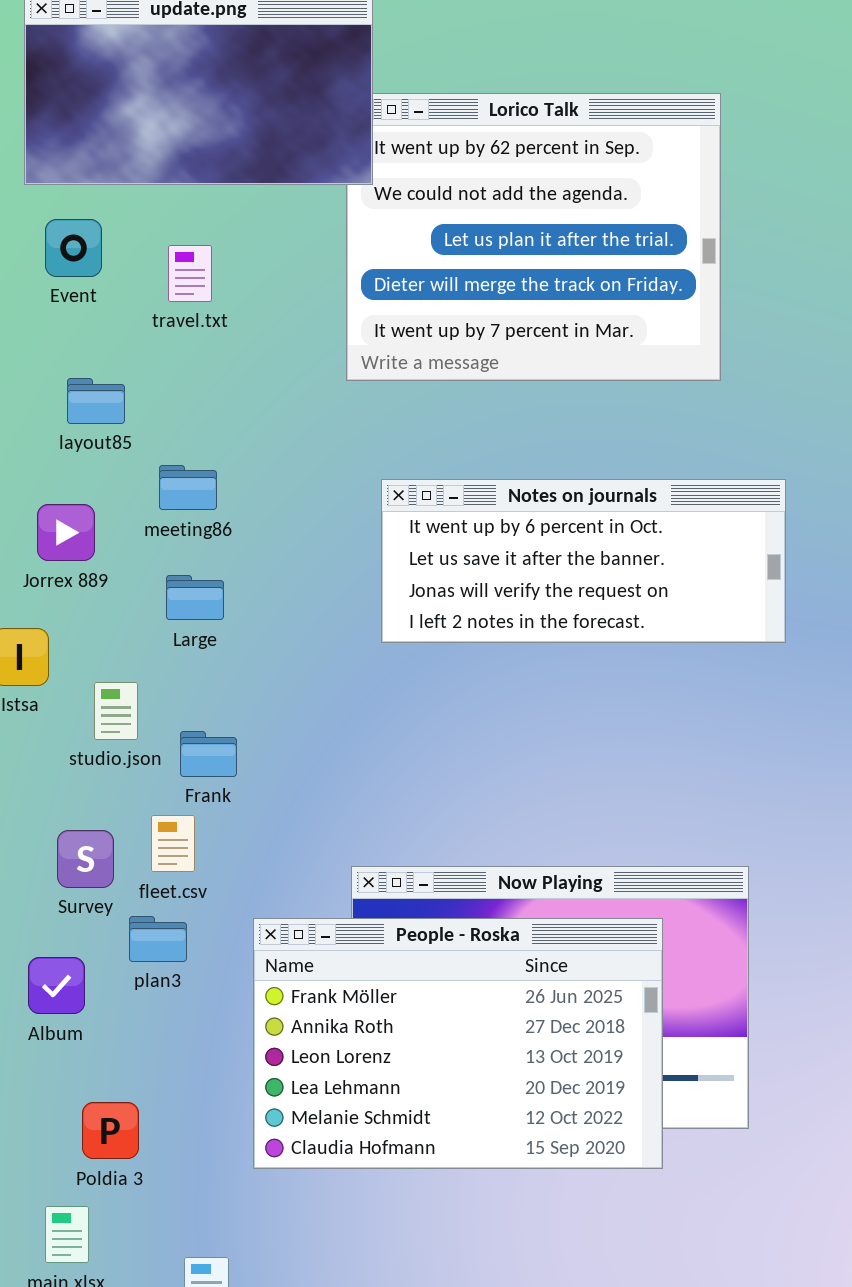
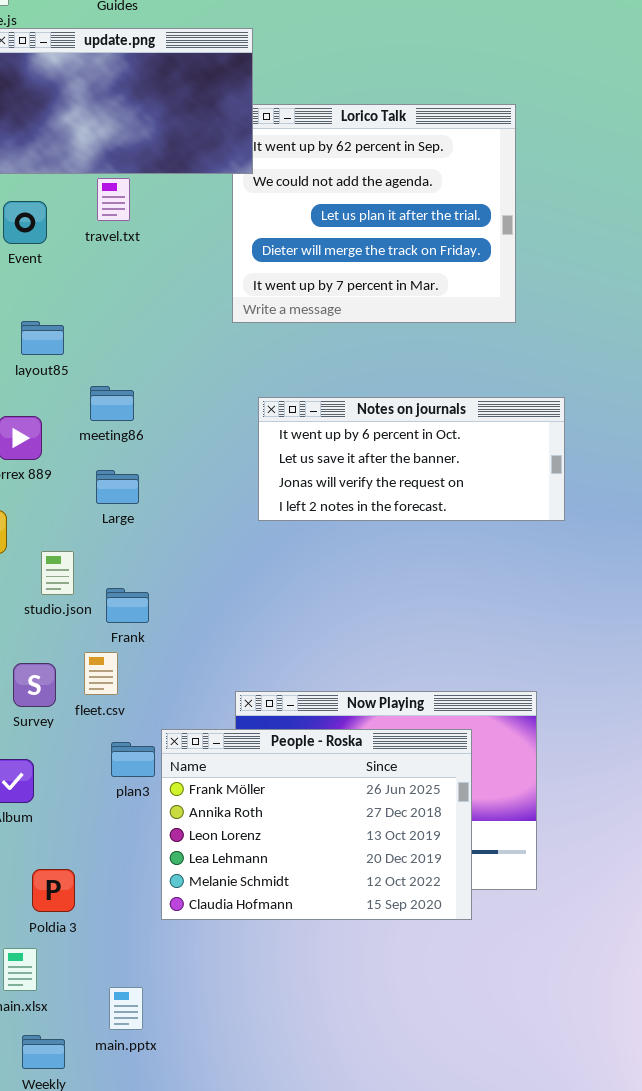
travel.txt: [168,245,212,302] -> [97,178,130,221], moved
plan3: [129,916,187,962] -> [111,742,155,777], moved

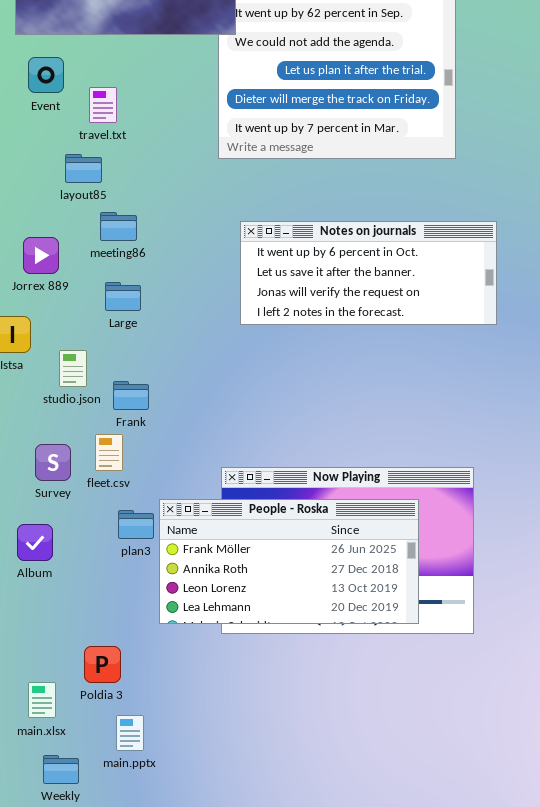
travel.txt: [97,178,130,221] -> [89,87,117,123], moved
layout85: [21,321,64,355] -> [65,154,102,183], moved
People - Roska: [161,729,472,920] -> [159,499,419,624], resized
Poldia 3: [32,869,75,912] -> [84,646,121,683], moved

